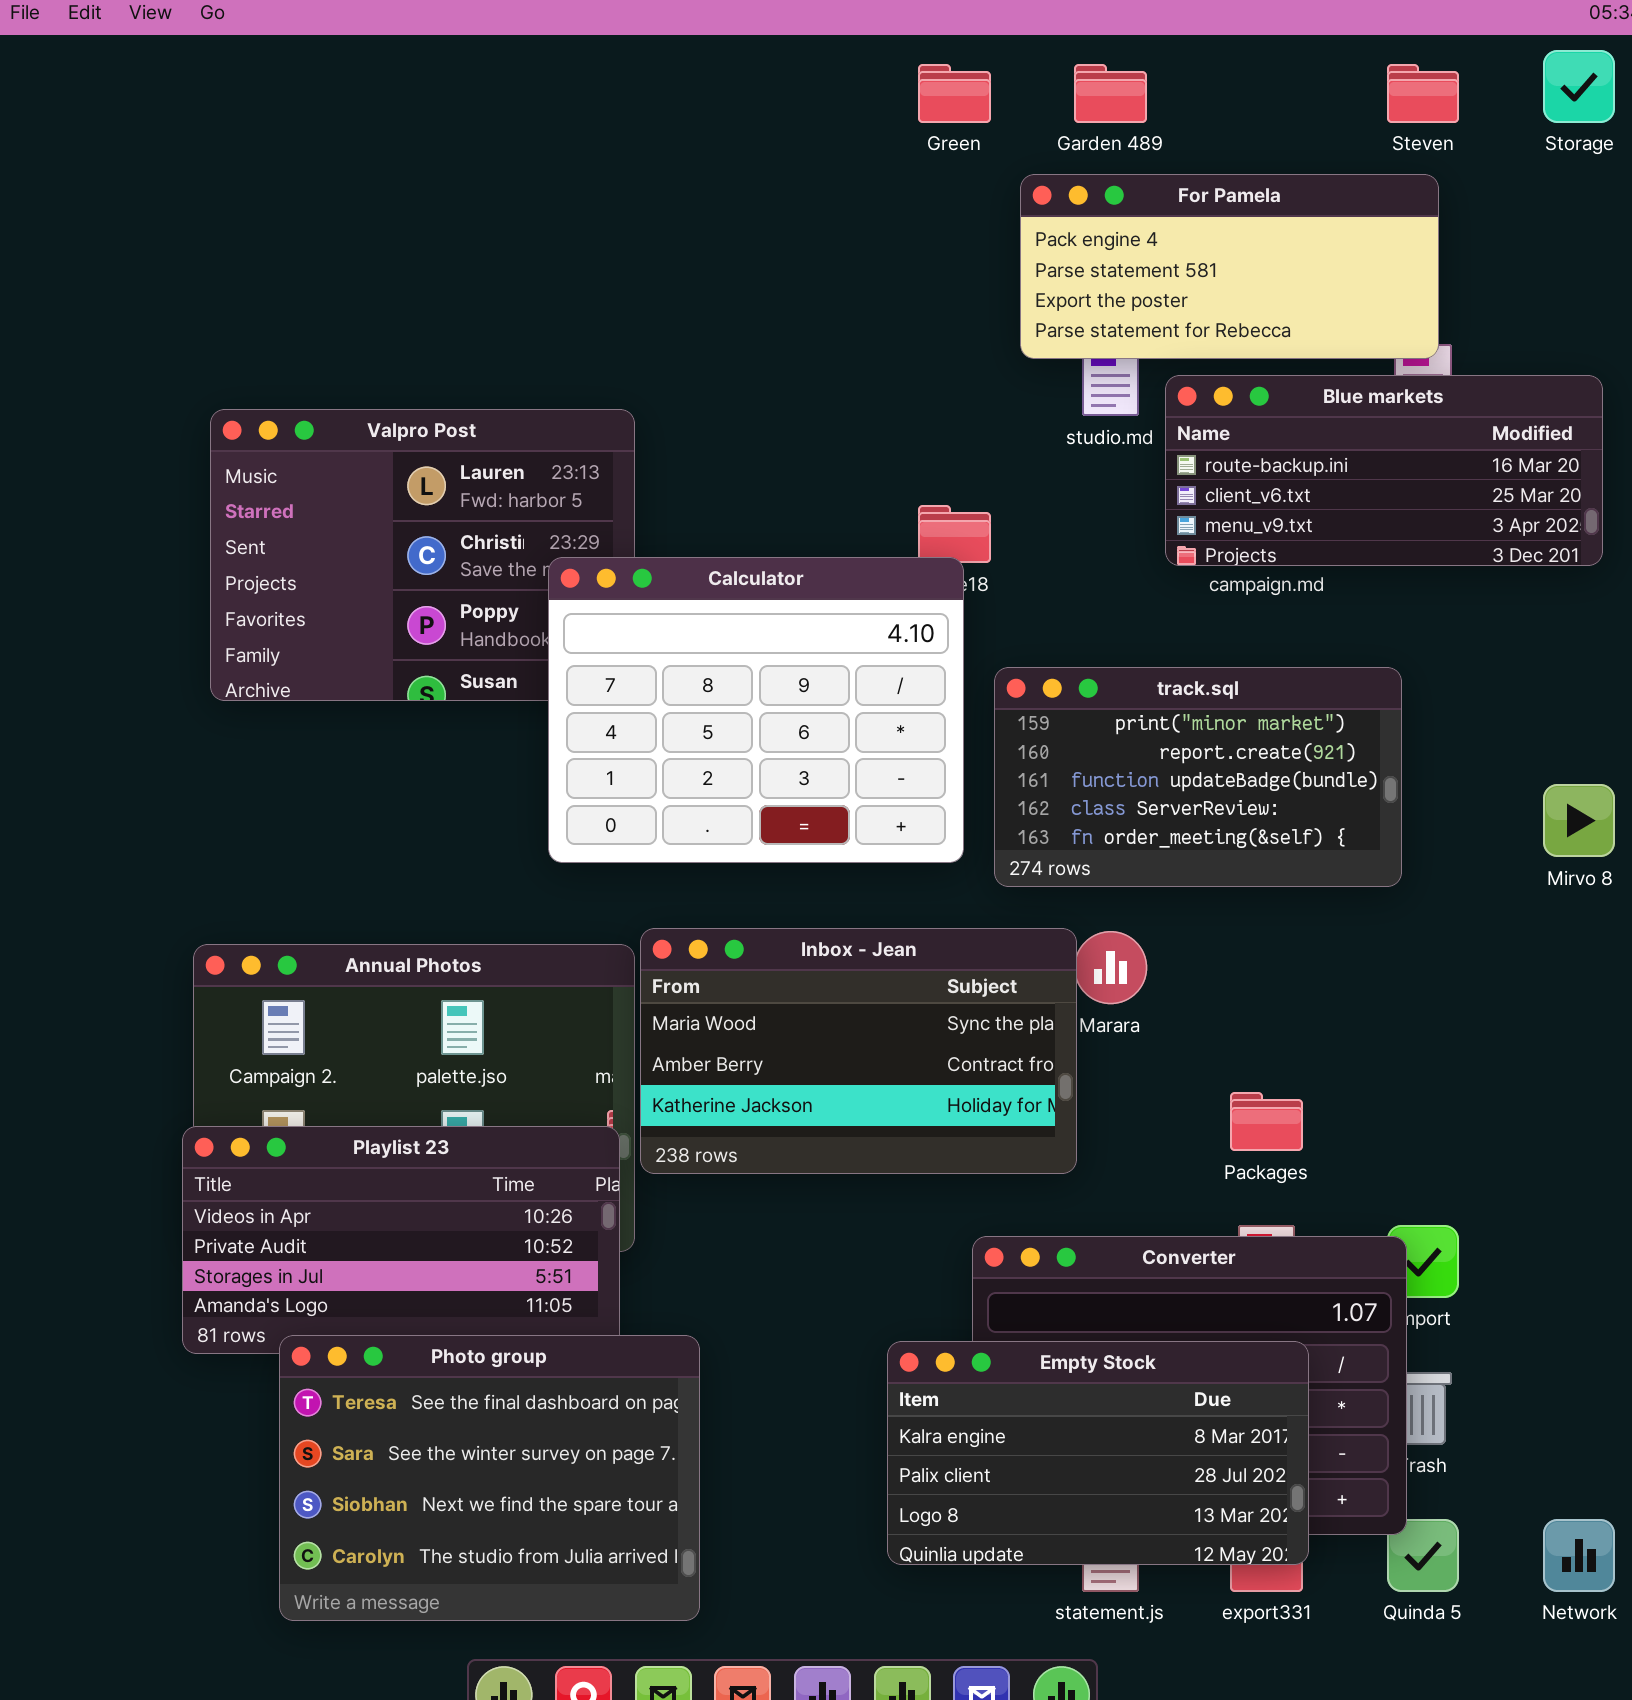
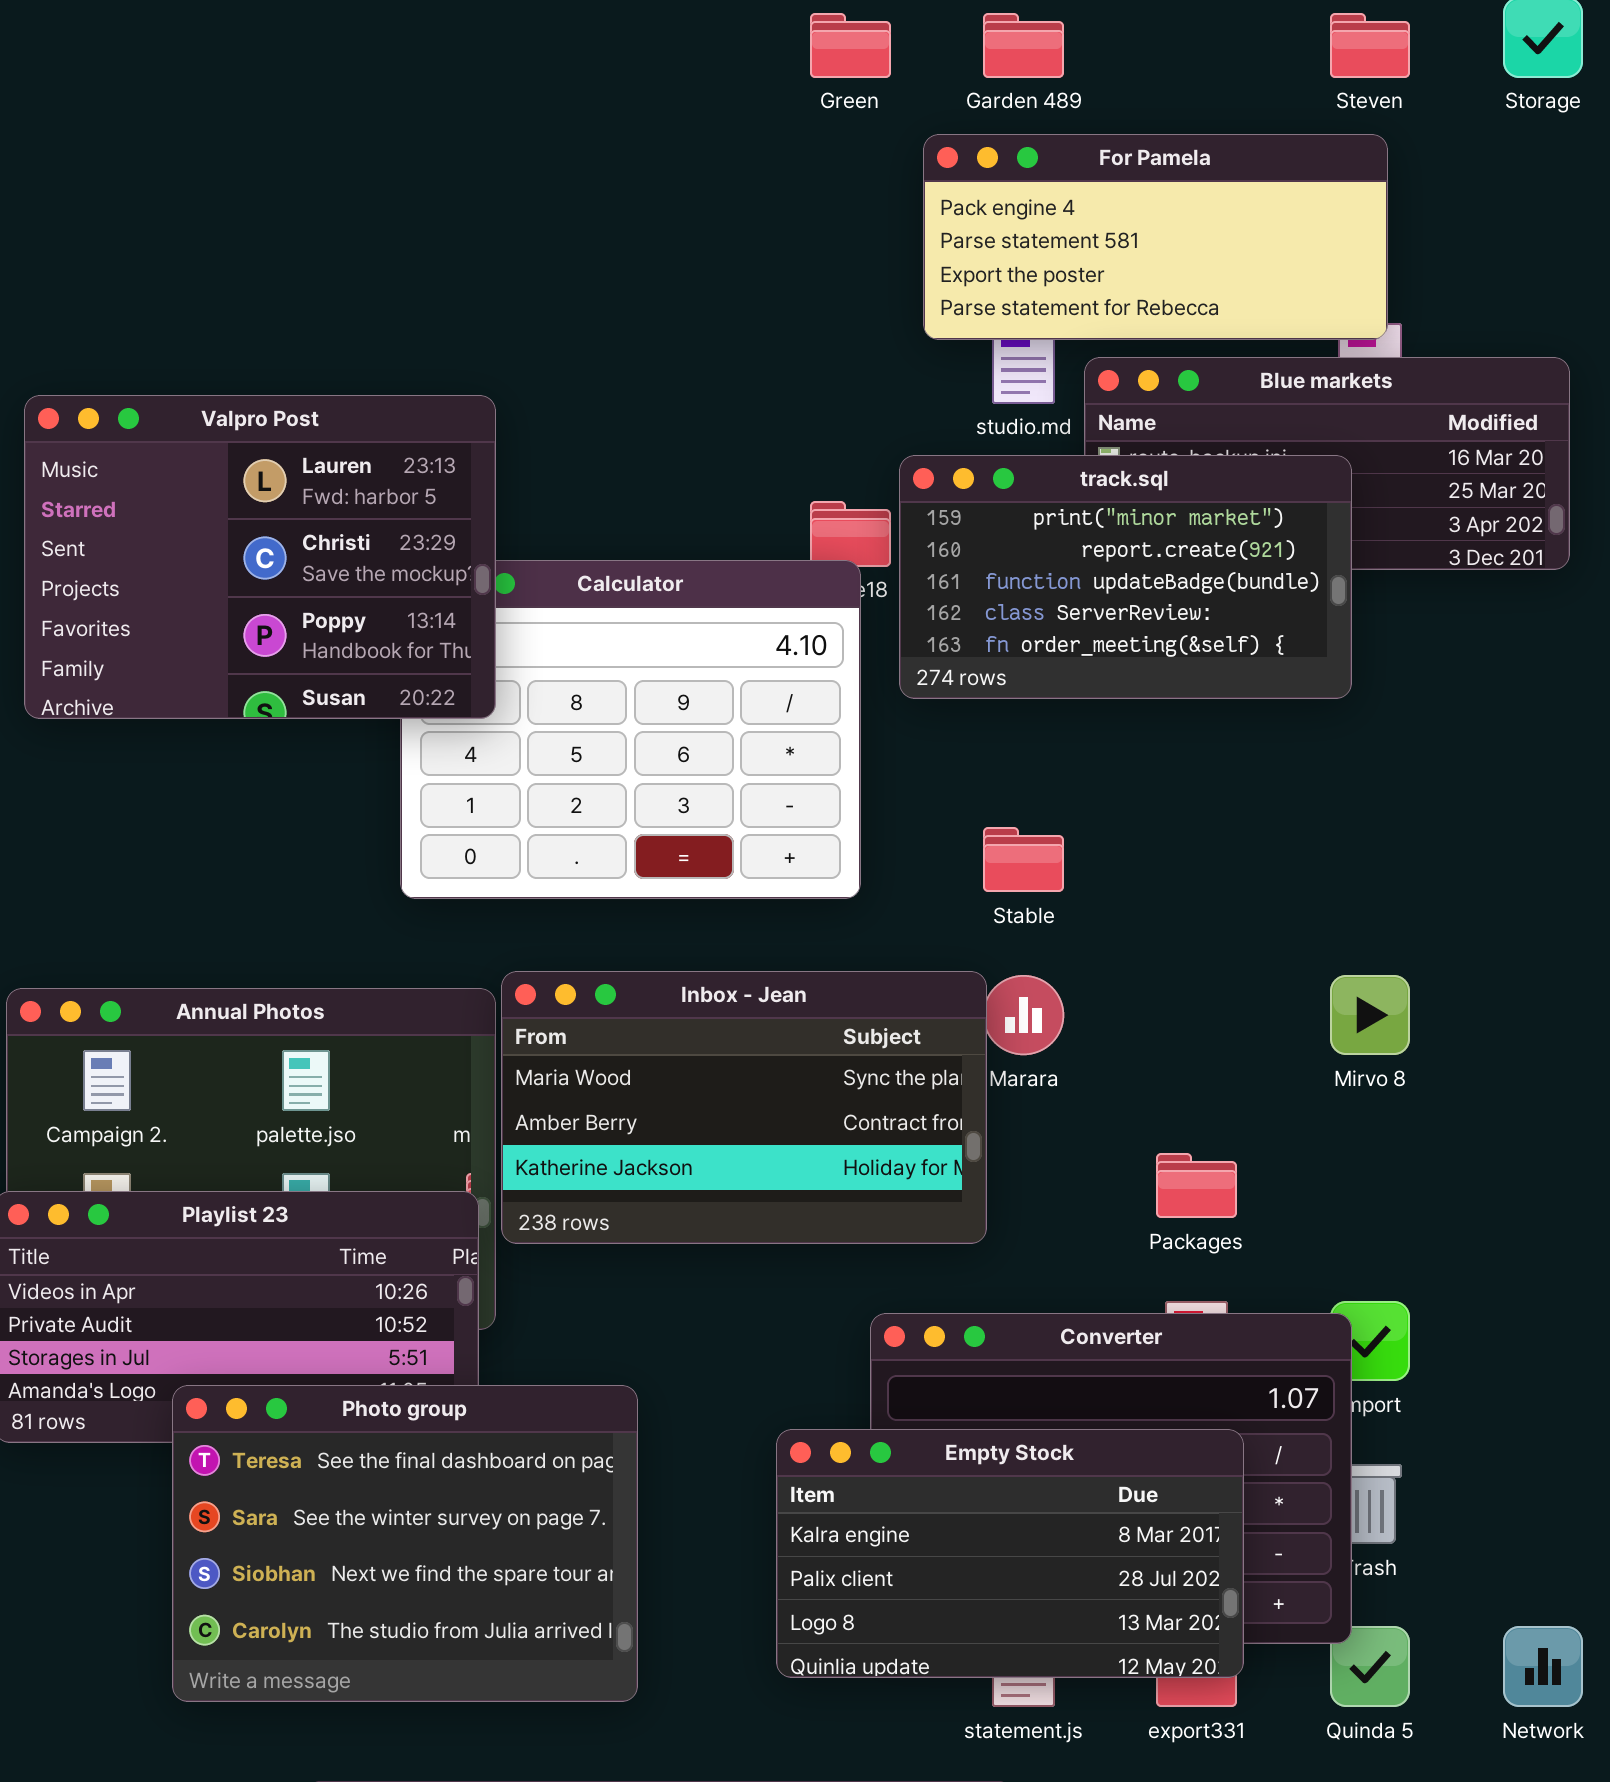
Valpro Post: [210,409,635,701] -> [24,395,496,719], raised
track.sql: [994,667,1402,887] -> [899,455,1352,699], moved
Mirvo 8: [1543,784,1615,857] -> [1330,975,1410,1055], moved
Photo group: [279,1335,700,1621] -> [172,1385,638,1702], moved

